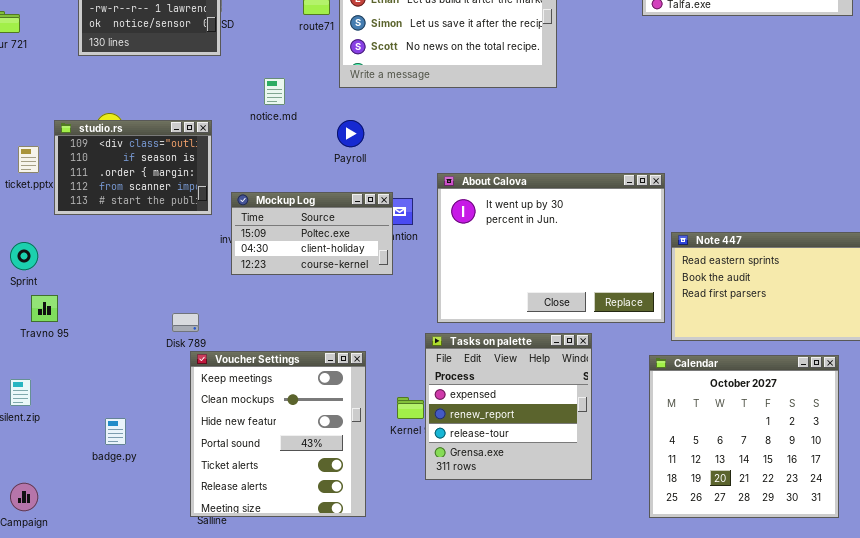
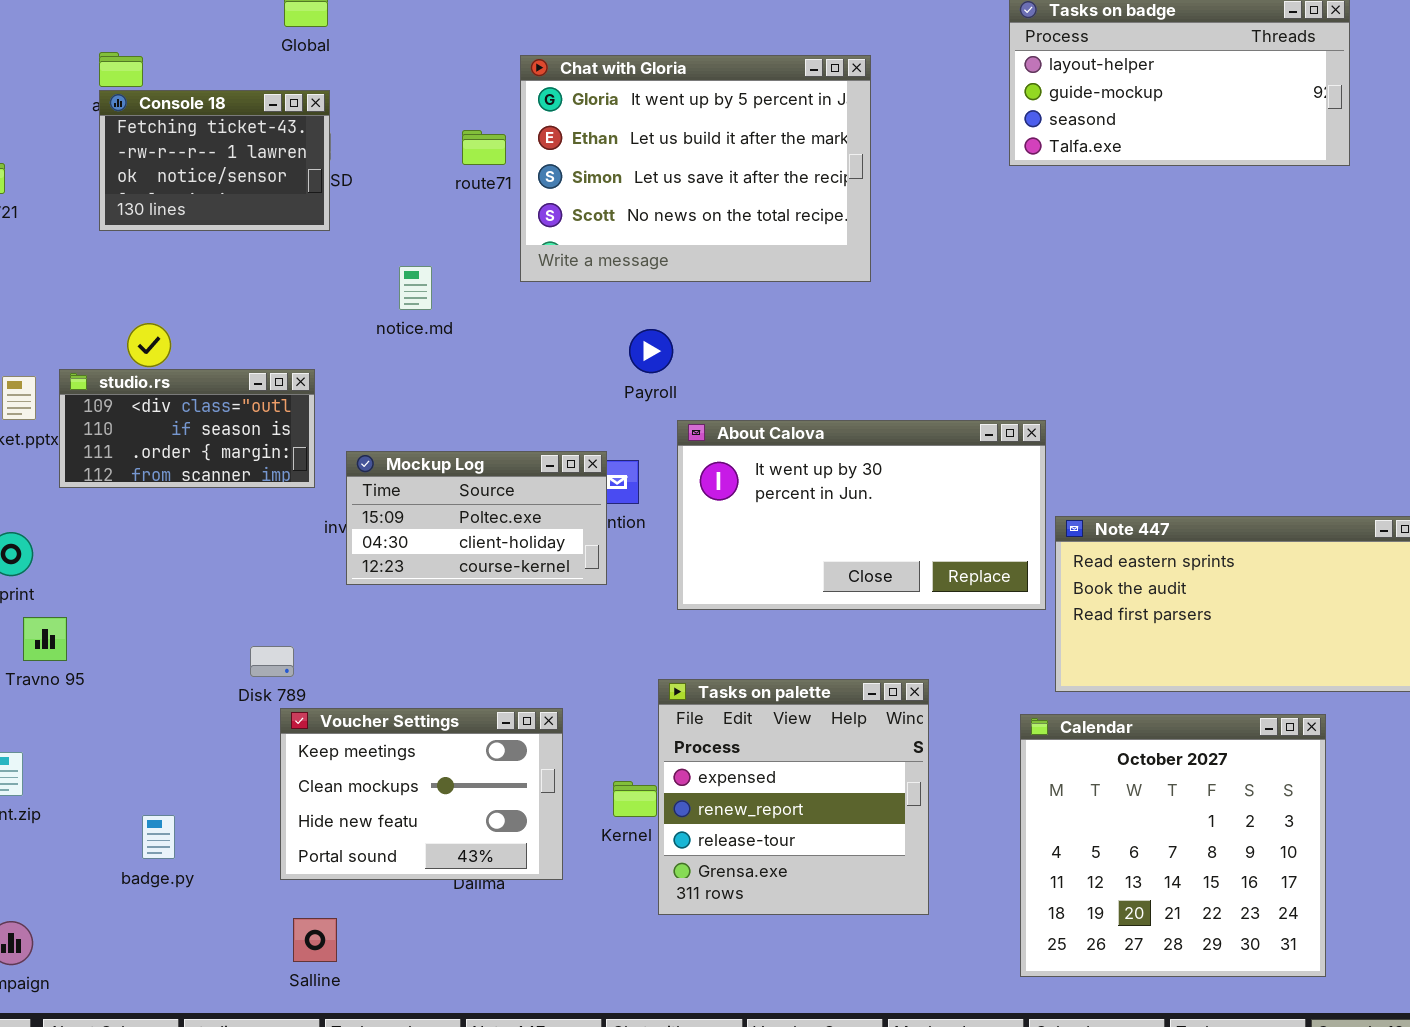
Payroll: [337,120,364,147] -> [629,329,673,373], moved
studio.rs: [54,120,212,215] -> [59,369,315,488], resized
About Calova: [437,173,665,323] -> [677,420,1046,610], resized
Voucher Settings: [190,351,366,517] -> [280,708,563,880], resized

